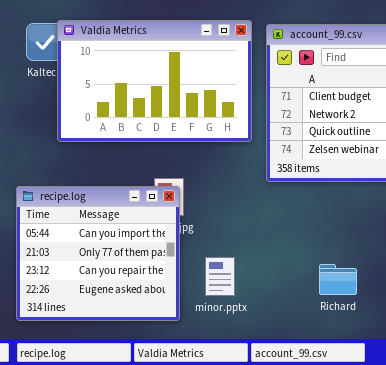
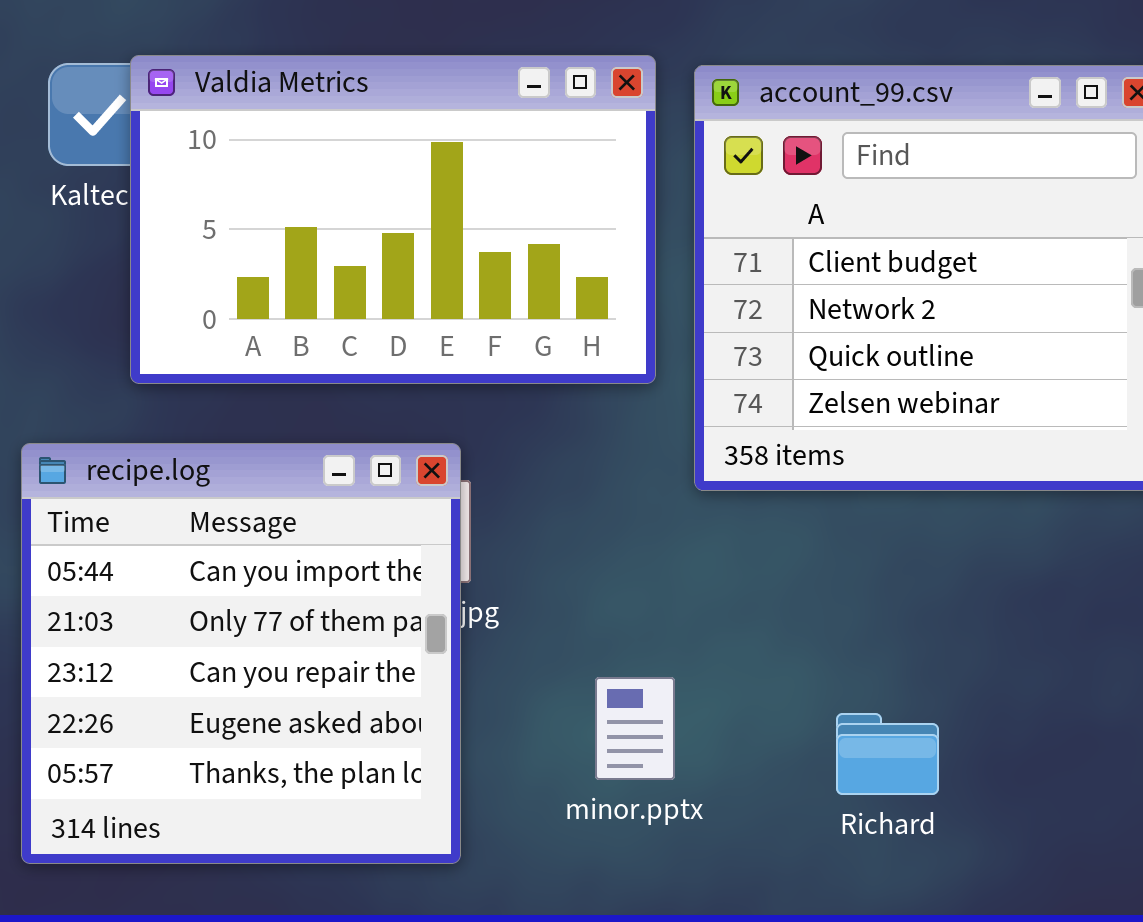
recipe.log: [16,186,180,321] -> [21,443,461,864], resized
minor.pptx: [205,257,235,296] -> [595,677,675,780], moved

